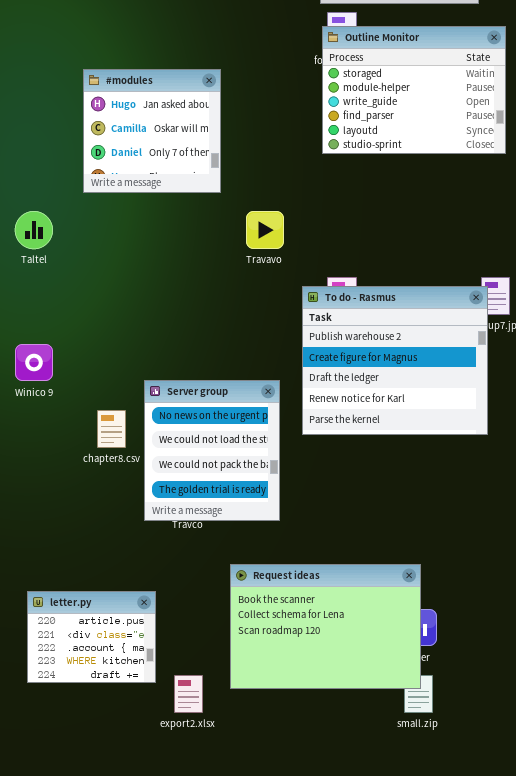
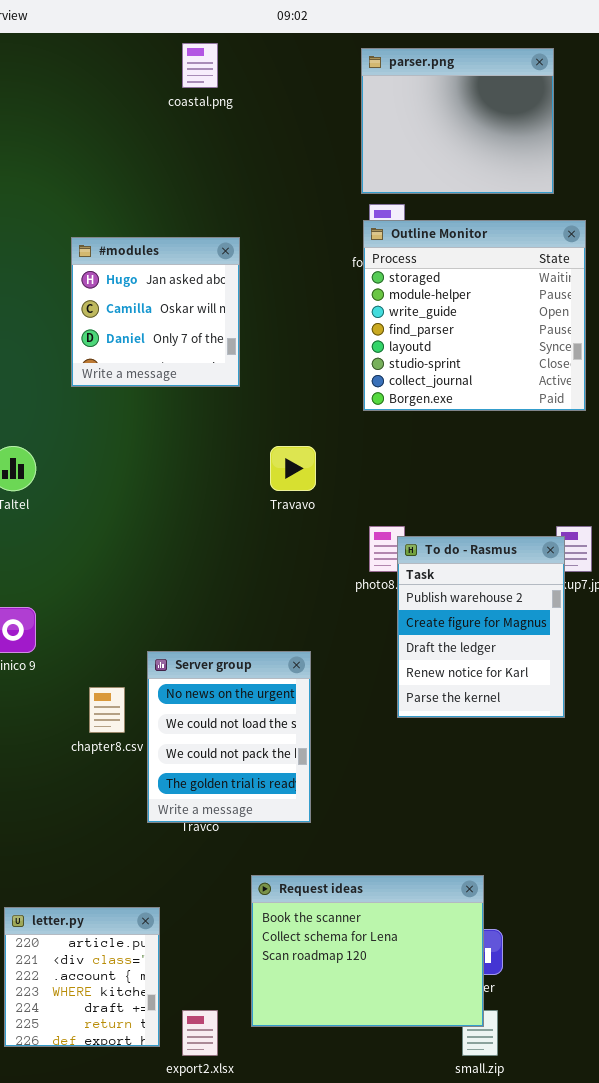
Outline Monitor: [322,26,506,154] -> [363,220,586,411], resized
#modules: [83,69,221,193] -> [71,237,240,387], moved
To do - Rasmus: [302,286,488,435] -> [397,536,565,718], resized
letter.py: [27,591,156,683] -> [4,907,160,1047], resized

